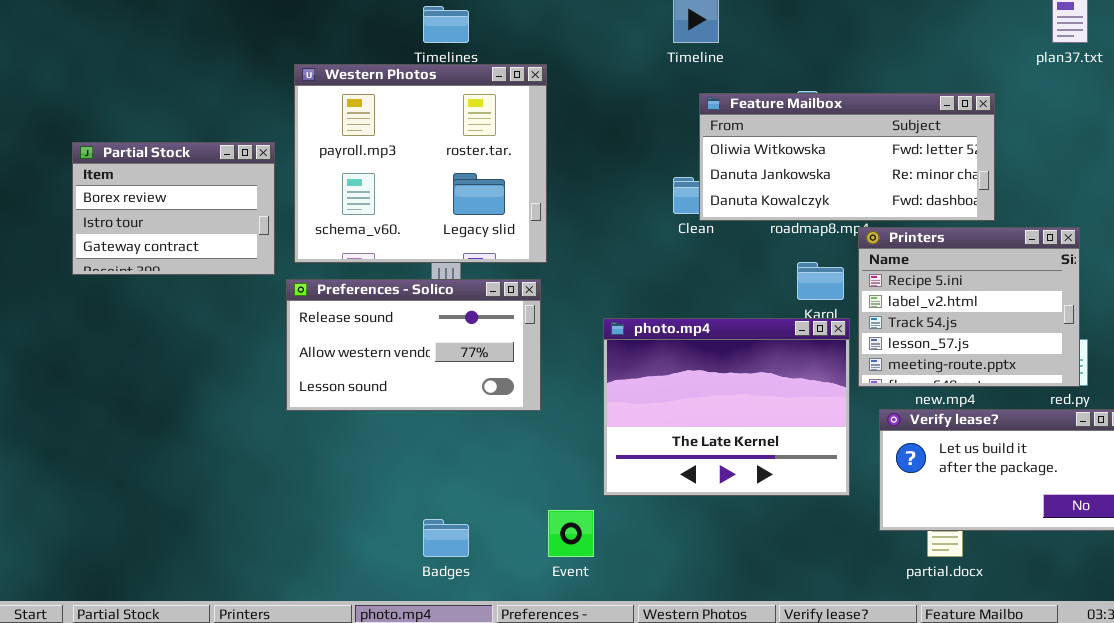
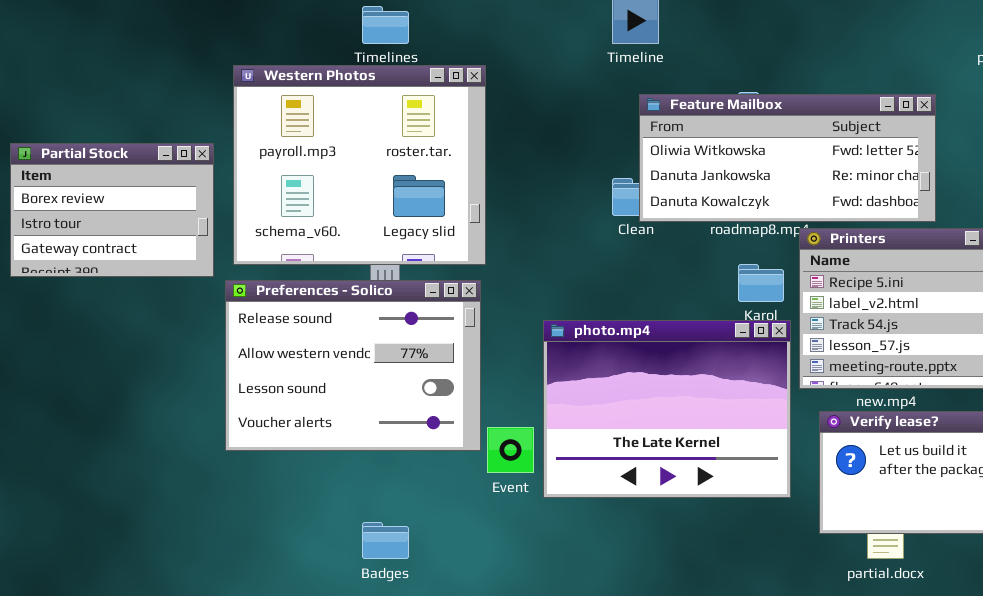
Preferences - Solico: [286,279,541,411] -> [225,280,481,451], resized
Event: [548,510,594,557] -> [487,427,534,473], moved

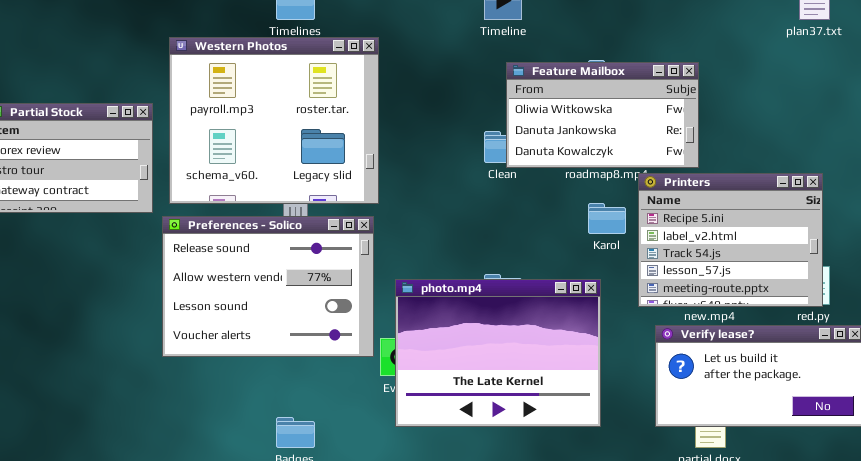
Feature Mailbox: [639,94,936,222] -> [506,62,699,168], resized
photo.mp4: [543,320,791,498] -> [395,279,601,427], moved

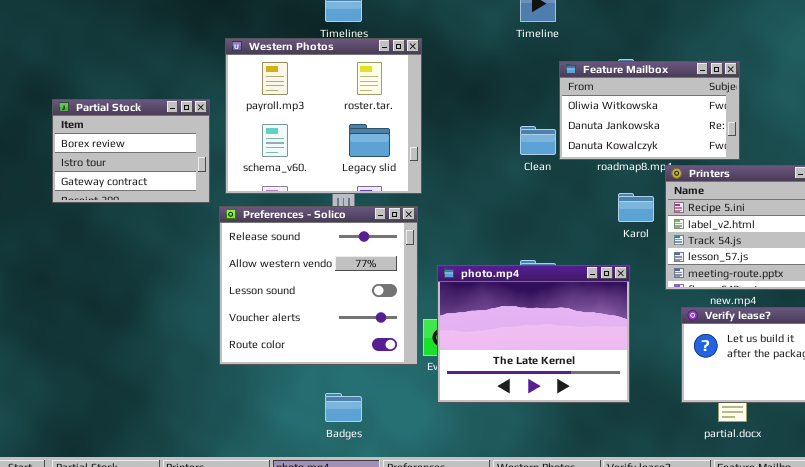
Feature Mailbox: [506,62,699,168] -> [559,61,740,160], moved
Preferences - Solico: [162,216,374,357] -> [219,206,418,365], resized

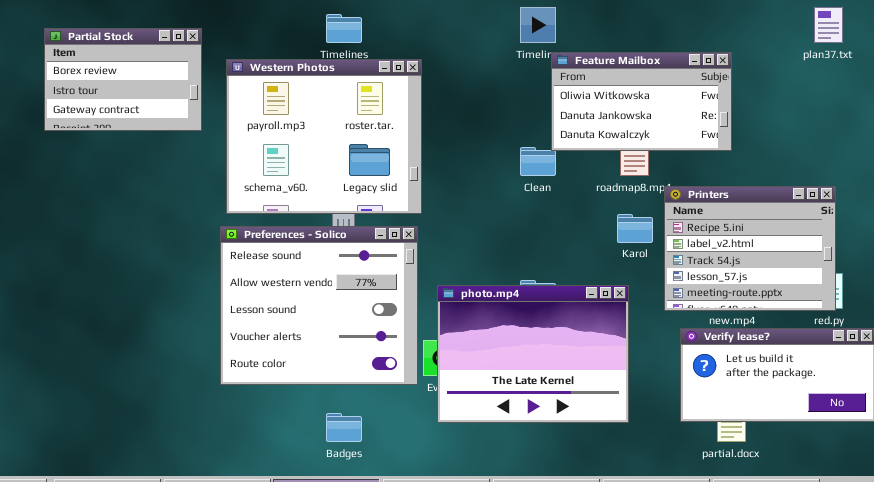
Feature Mailbox: [559,61,740,160] -> [551,52,732,151], moved
Partial Stock: [52,99,210,203] -> [44,28,202,131], moved

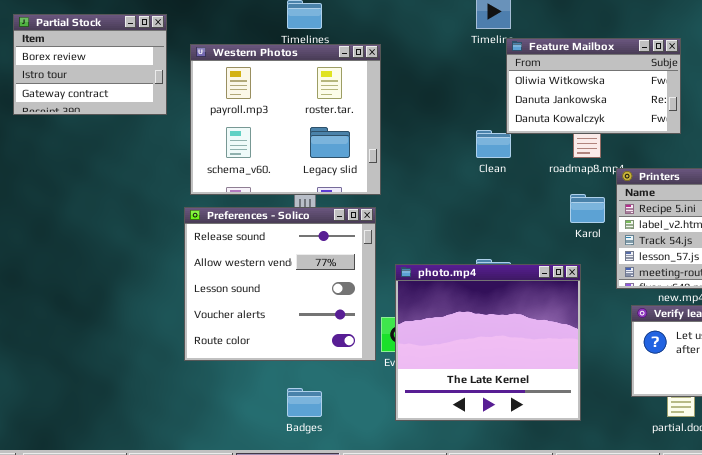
photo.mp4: [437,285,629,423] -> [395,264,581,421], resized

